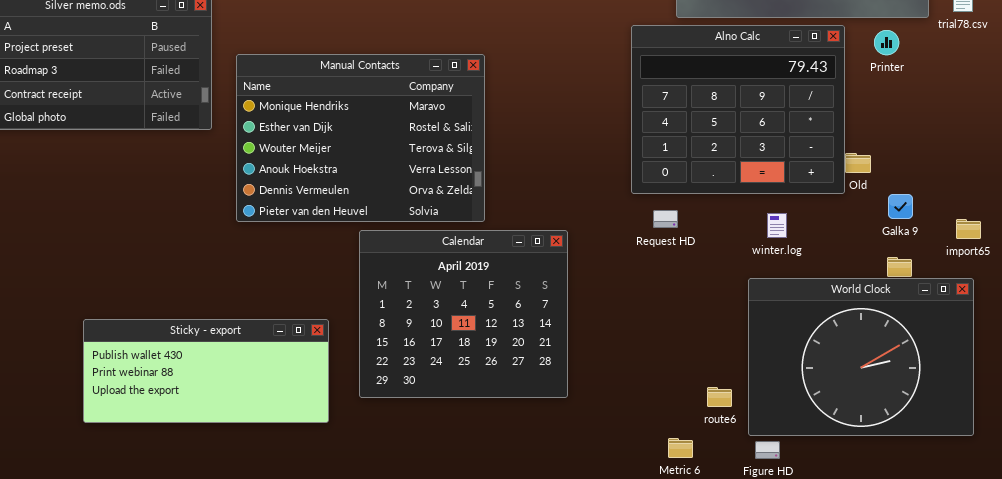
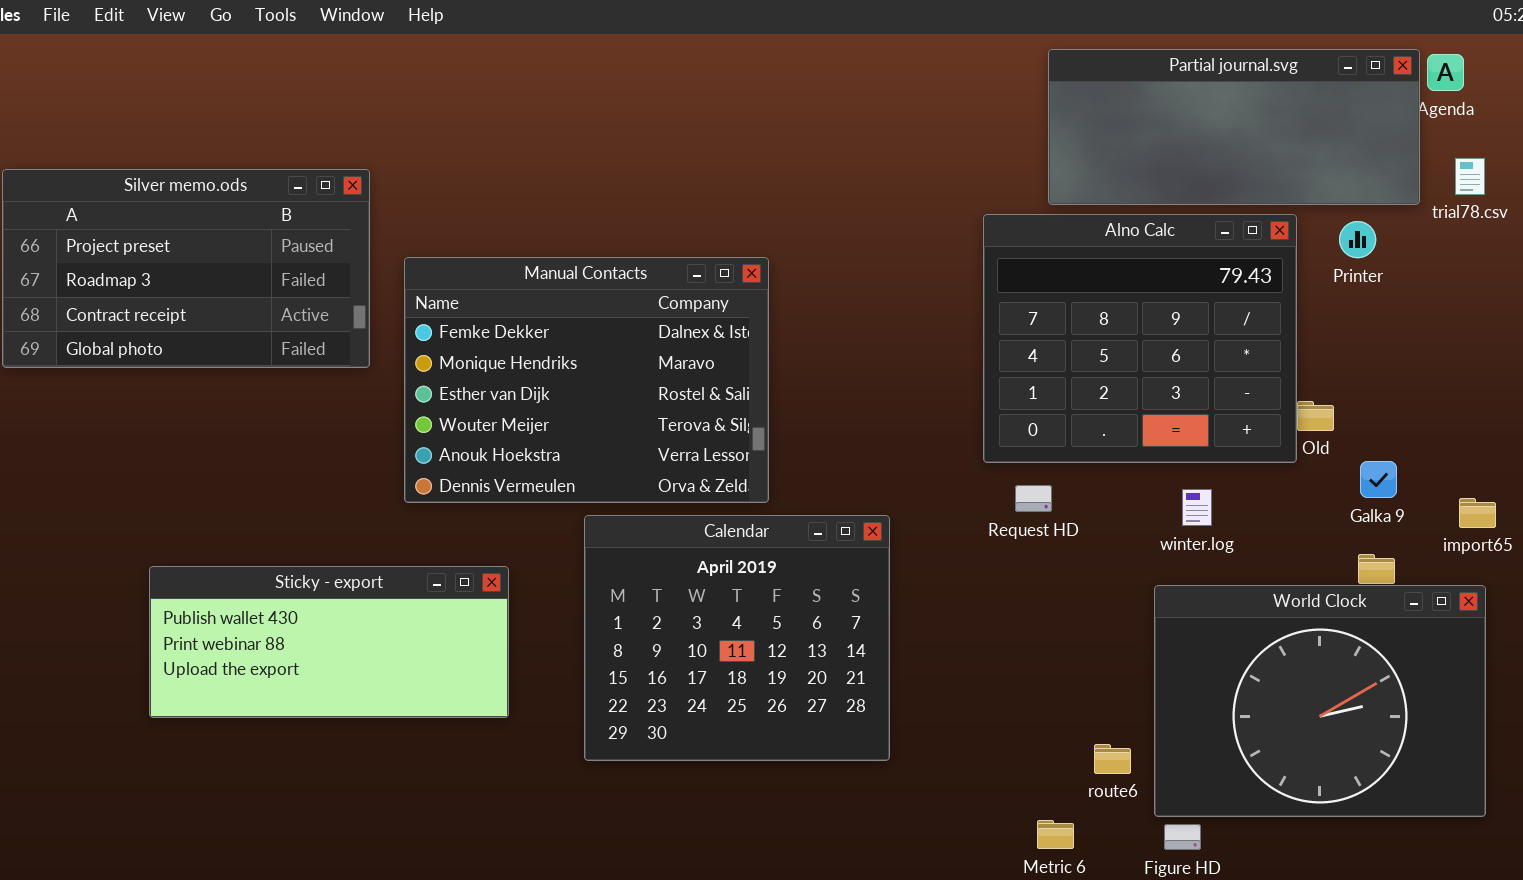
Manual Contacts: [236,54,485,222] -> [404,257,769,503], scrolled up 1 row
Sticky - export: [83,319,329,423] -> [149,566,509,718], moved

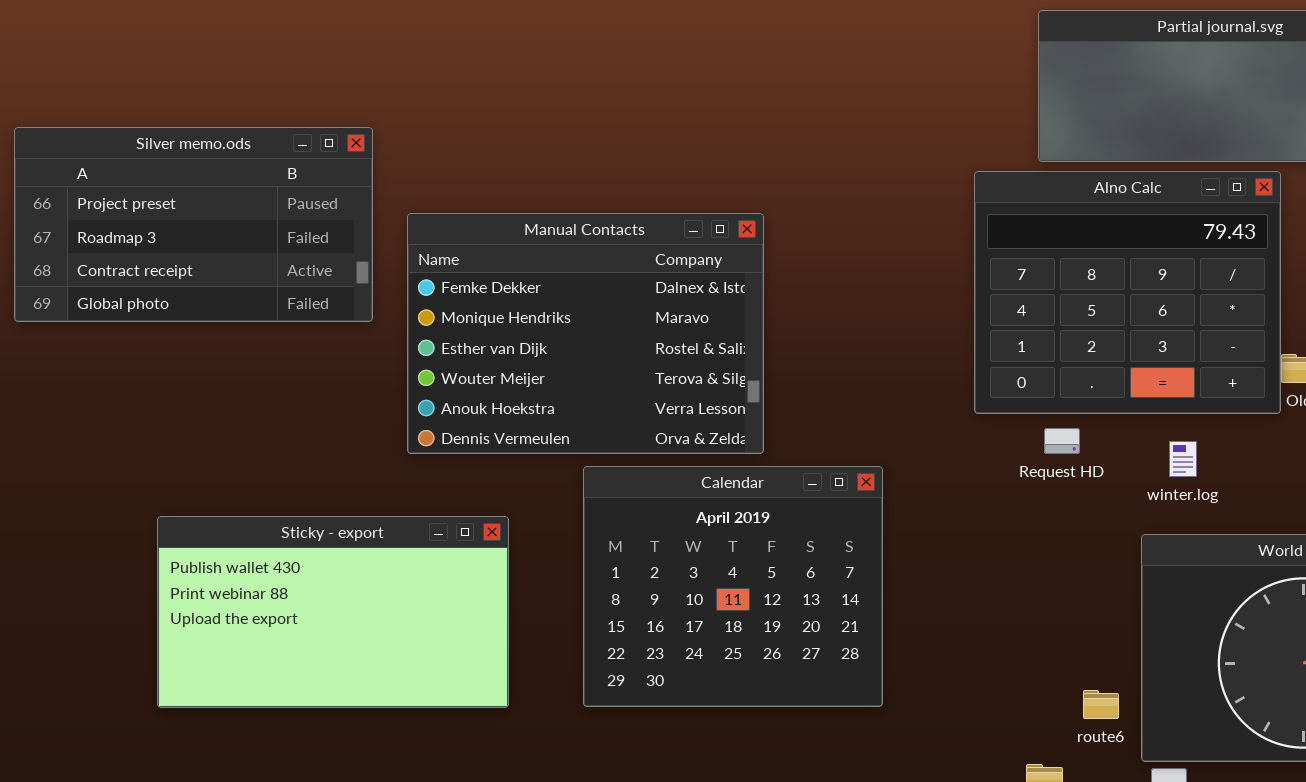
Request HD: [1015,485,1052,512] -> [1044,428,1080,454], moved
Sticky - export: [149,566,509,718] -> [157,516,509,708], resized

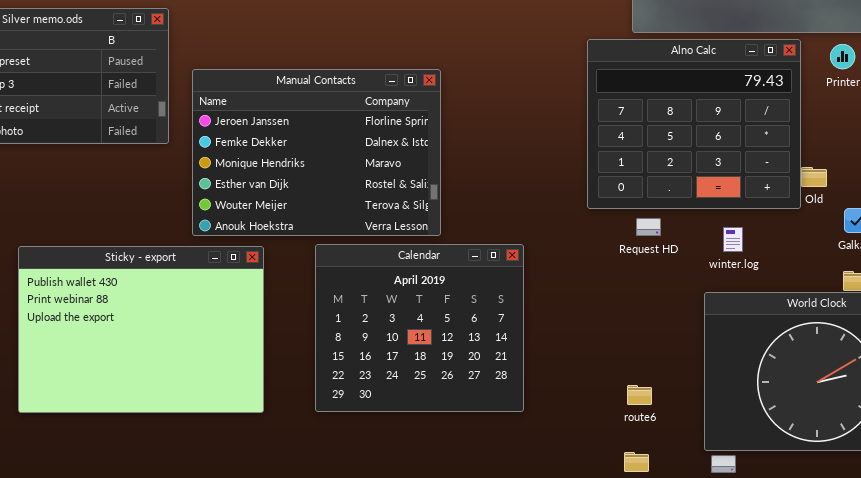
Manual Contacts: [407,213,764,454] -> [192,69,441,236], scrolled up 1 row
Sticky - export: [157,516,509,708] -> [18,246,264,413], resized
route6: [1083,690,1119,719] -> [627,385,652,405], moved

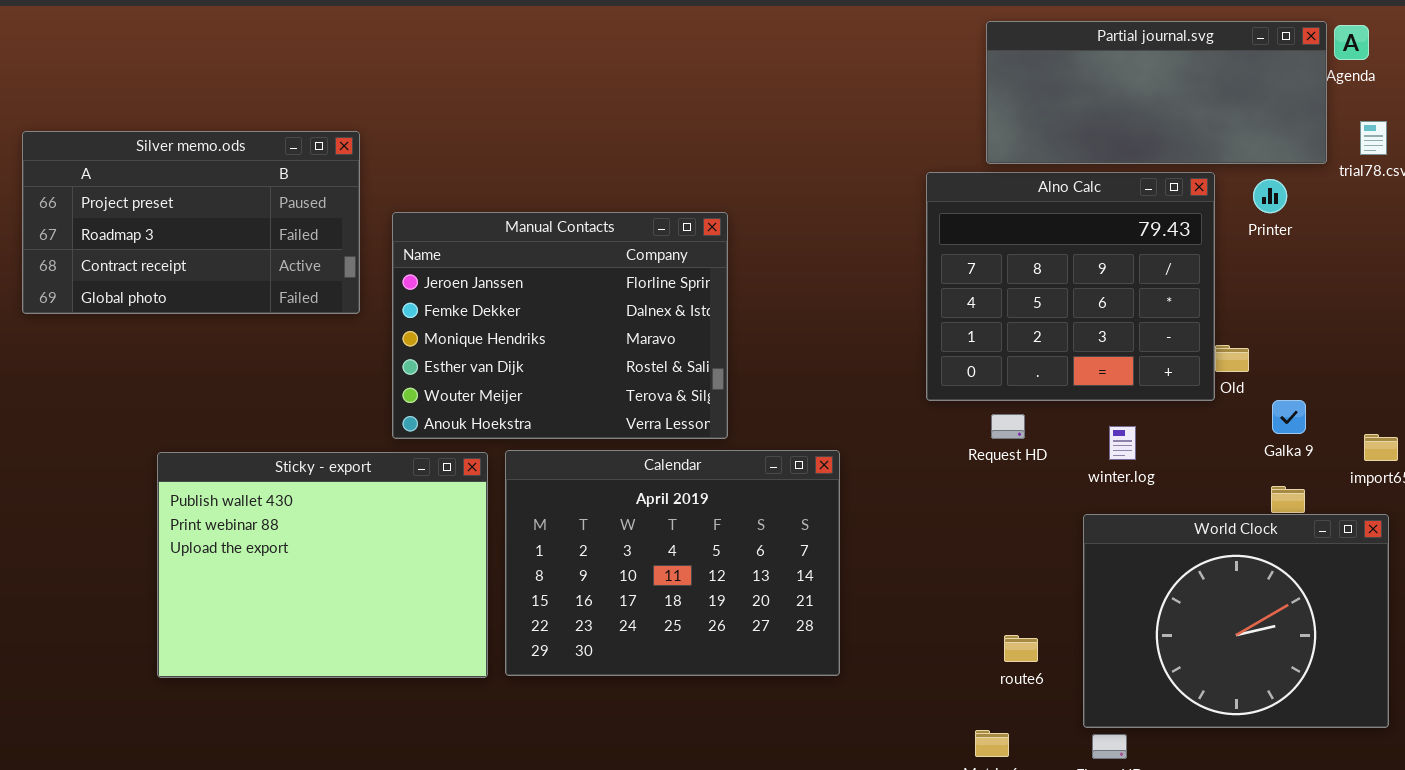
Calendar: [315,244,524,412] -> [505,450,840,676], resized
route6: [627,385,652,405] -> [1004,635,1038,662], moved

